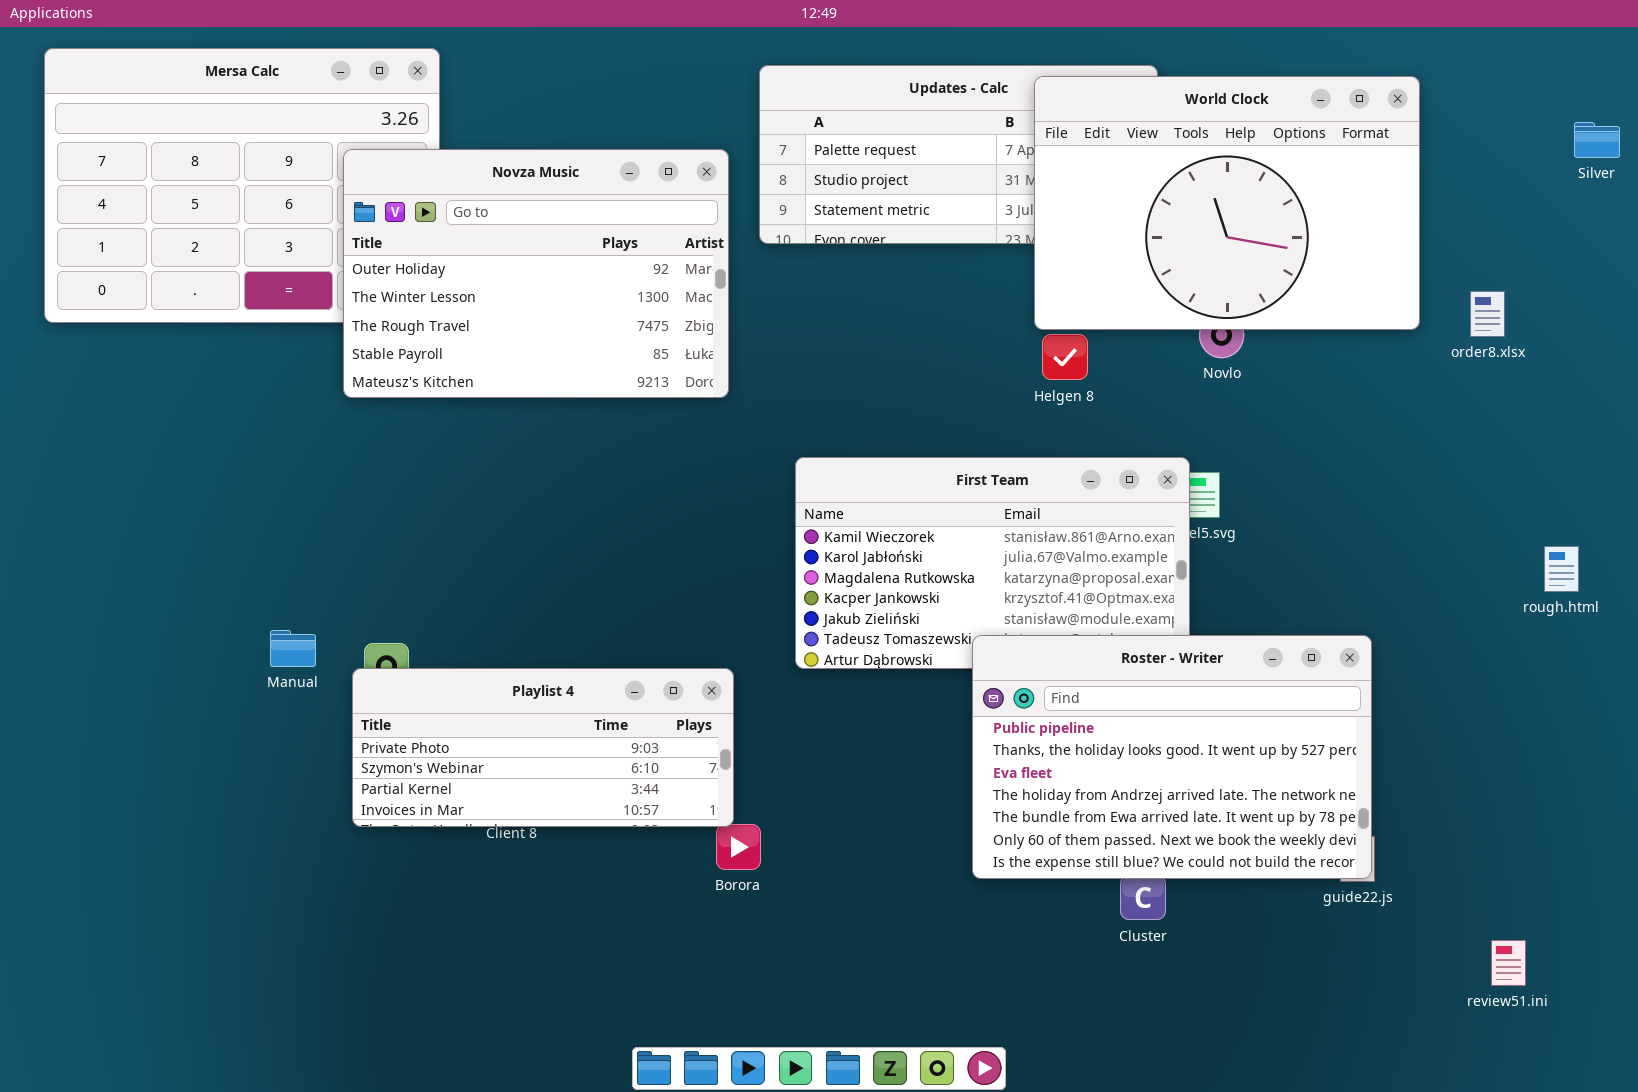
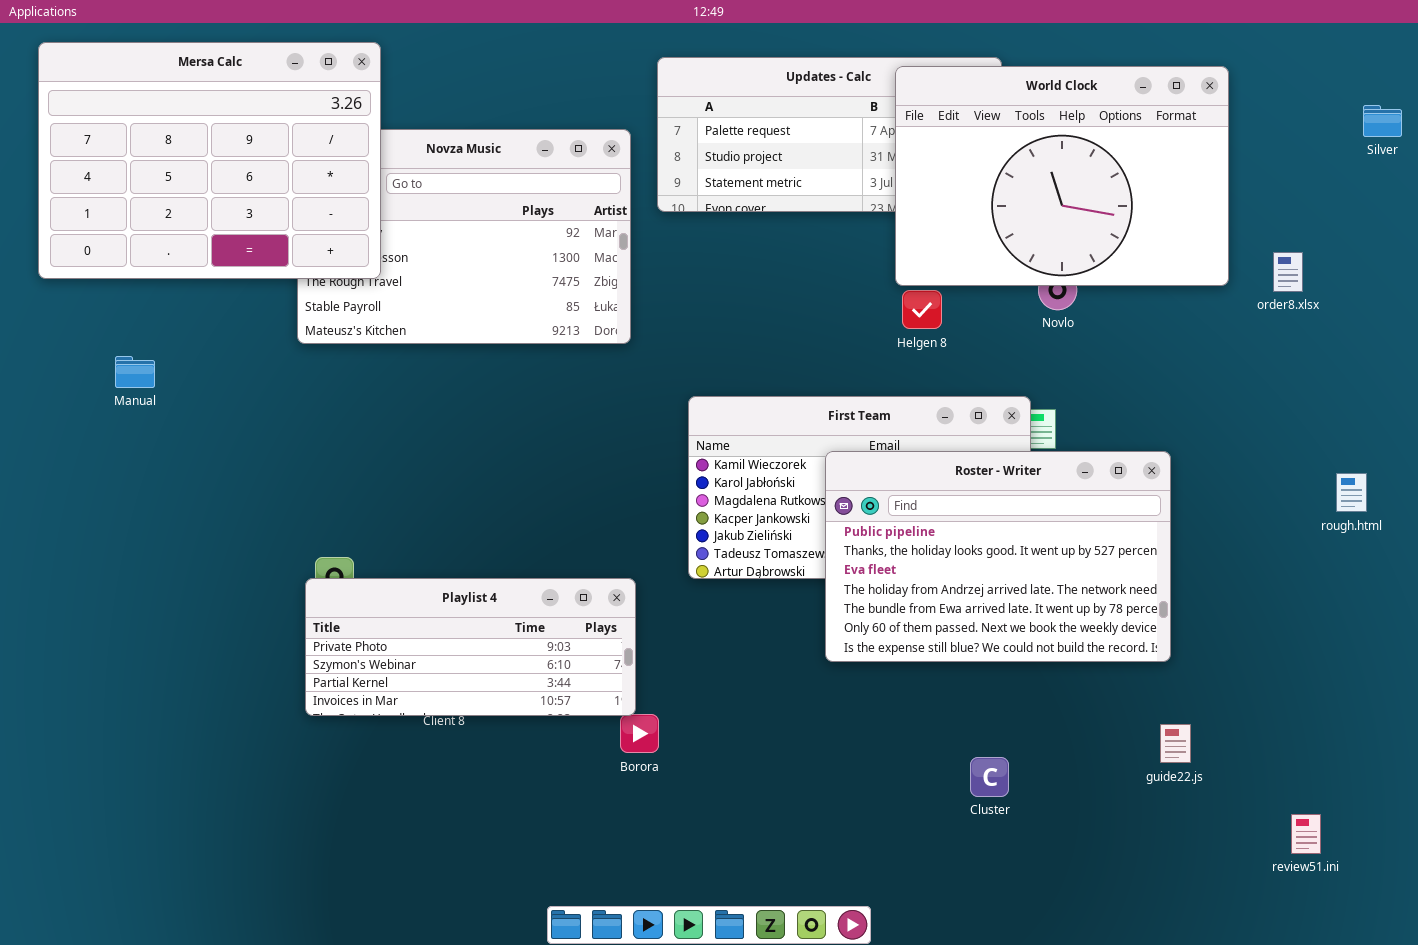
Mersa Calc: [44,48,440,323] -> [38,42,381,279], raised
Manual: [270,630,316,667] -> [115,356,155,388], moved
Roster - Writer: [972,635,1372,879] -> [825,451,1171,662], moved

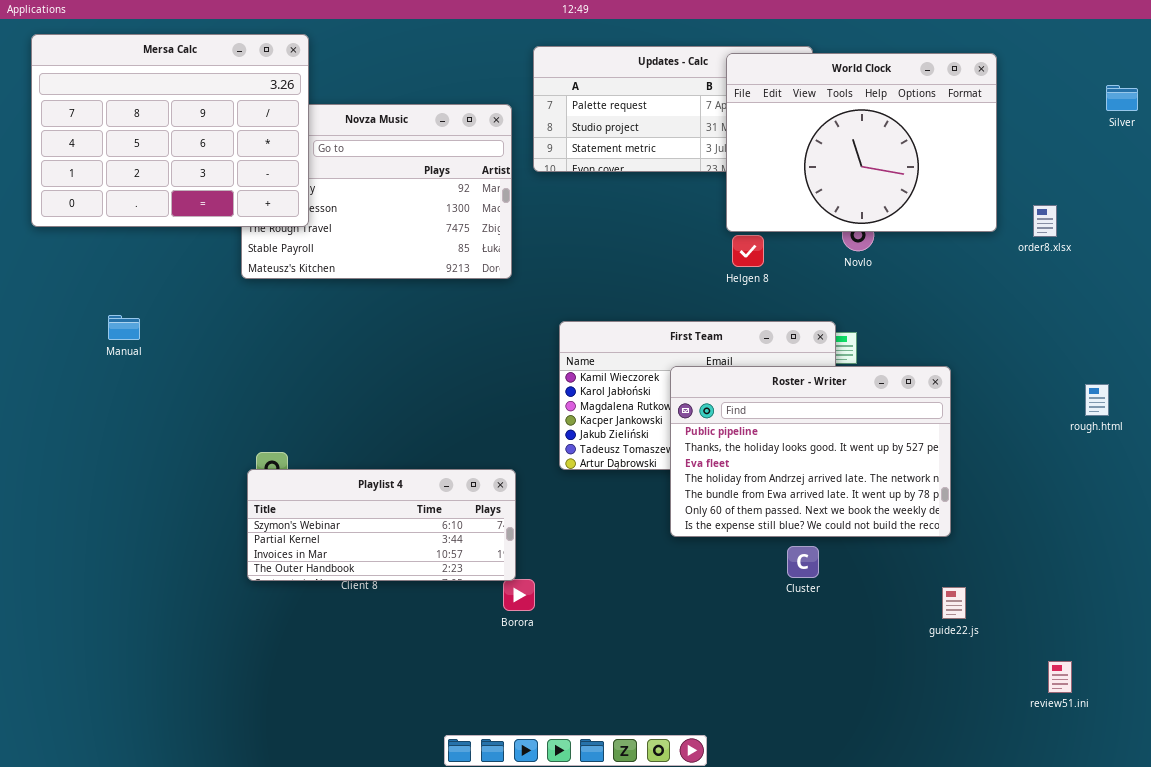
Manual: [115,356,155,388] -> [108,315,140,340], moved
Playlist 4: [305,578,636,716] -> [247,469,516,581], scrolled down 1 row
Cluster: [970,757,1009,797] -> [787,546,819,578], moved

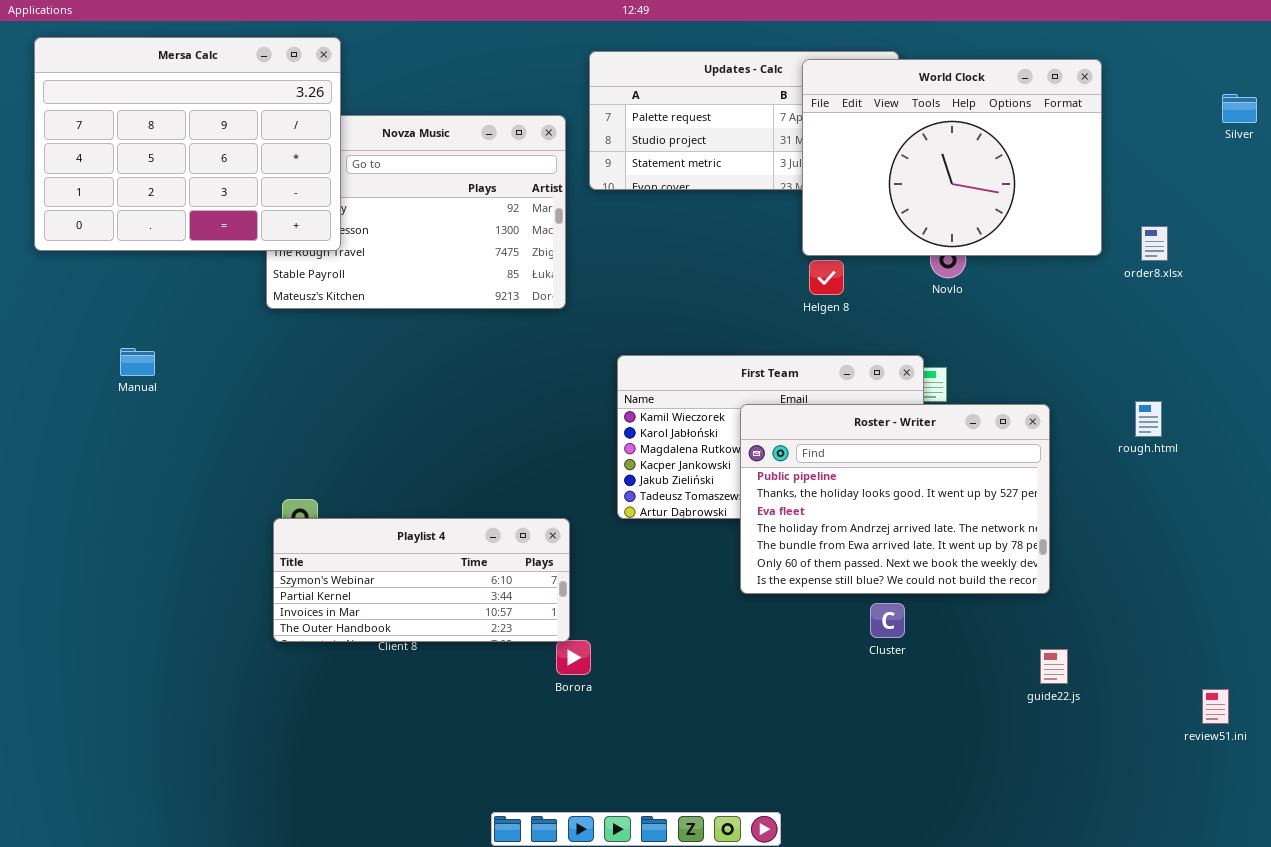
rough.html: [1085,384,1109,416] -> [1135,401,1162,437], moved
review51.ini: [1048,661,1072,693] -> [1202,689,1229,724], moved

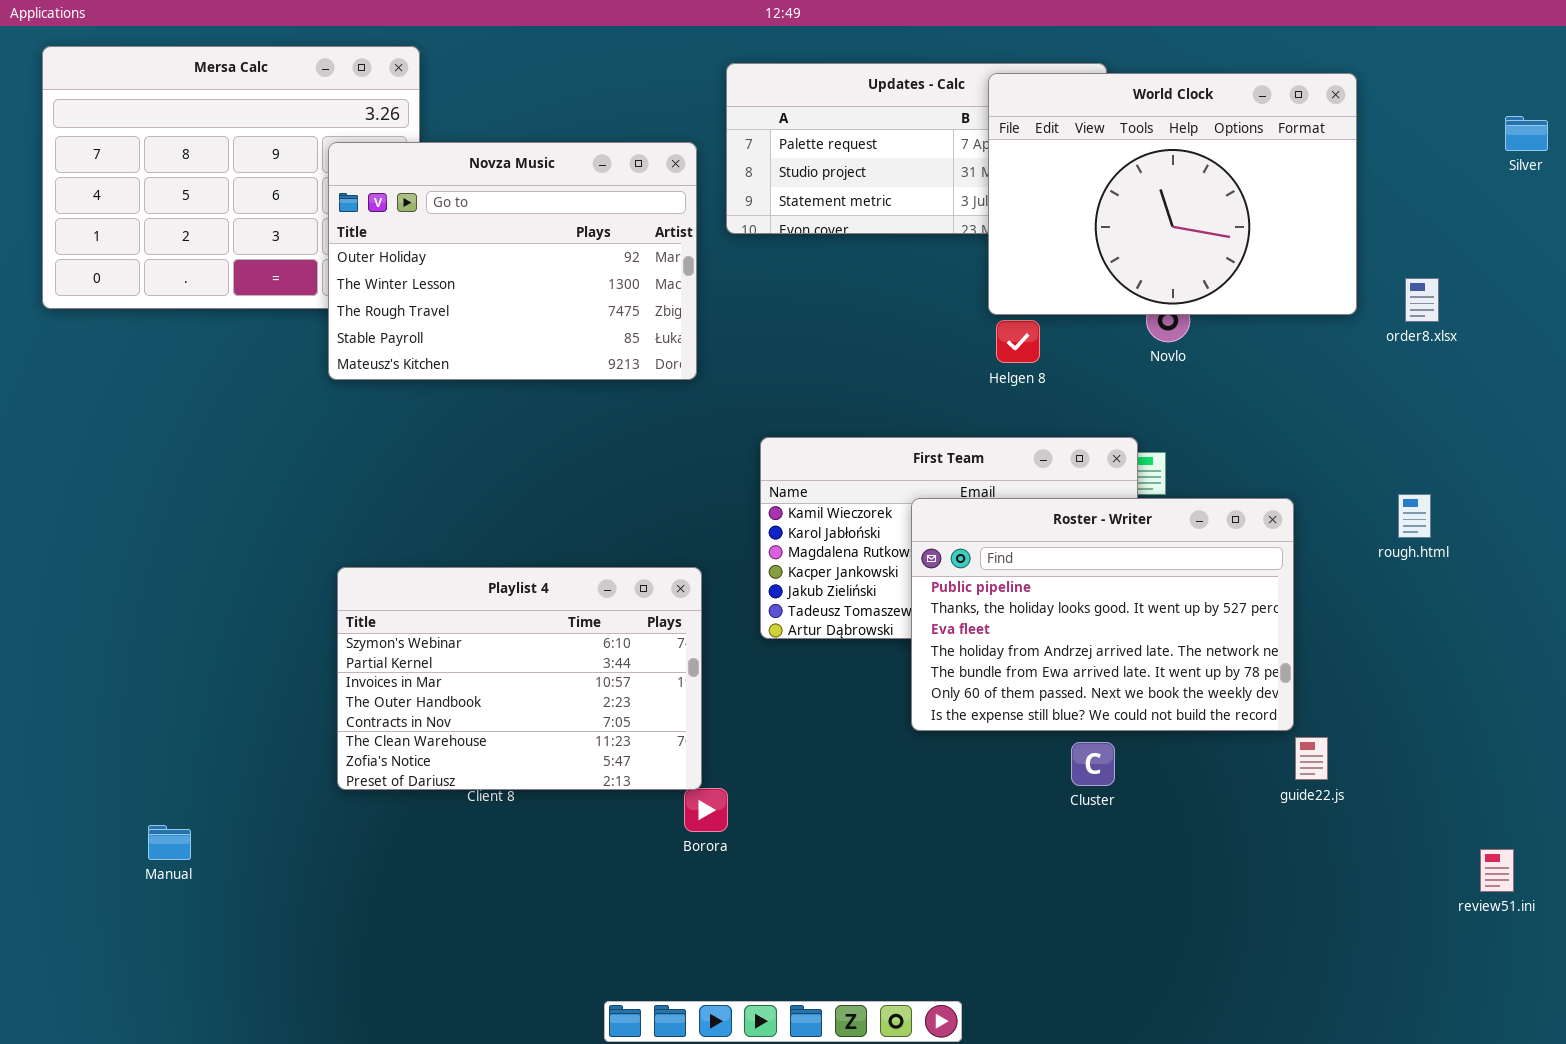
Novza Music: [266,115,566,309] -> [328,142,697,380], raised
Manual: [120,348,155,376] -> [148,825,191,860], moved
Playlist 4: [273,518,570,642] -> [337,567,702,790], resized
guide22.js: [1040,649,1068,684] -> [1295,737,1328,780], moved

